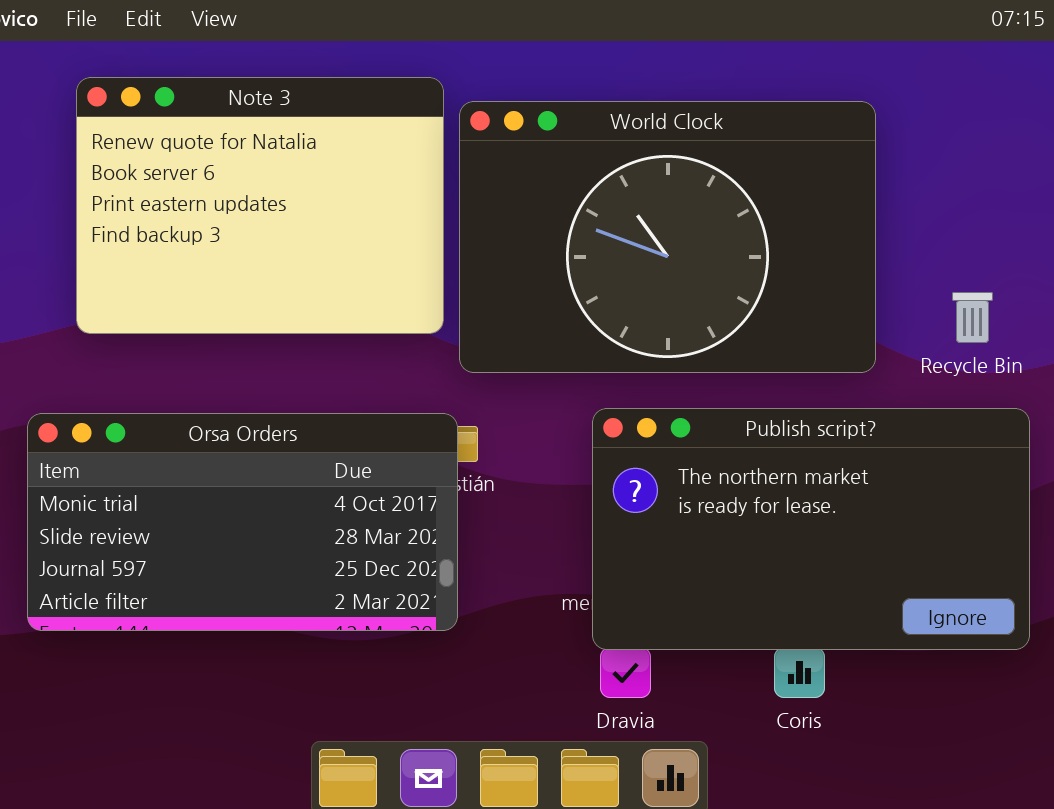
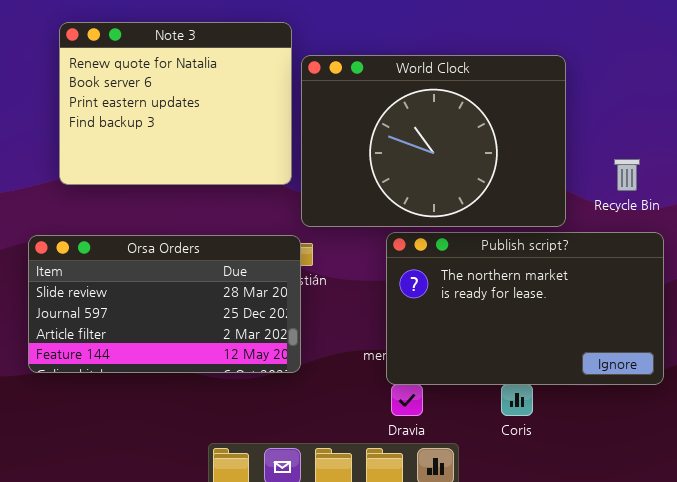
World Clock: [459,101,876,373] -> [301,55,566,227], moved
Orsa Orders: [27,413,458,631] -> [28,235,301,373], scrolled down 1 row

